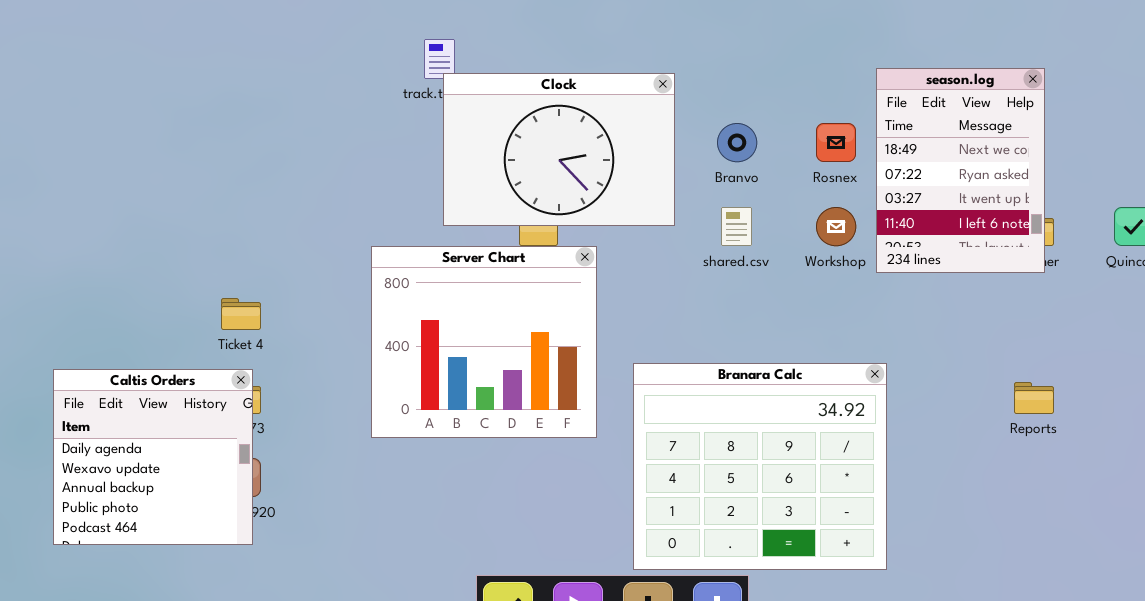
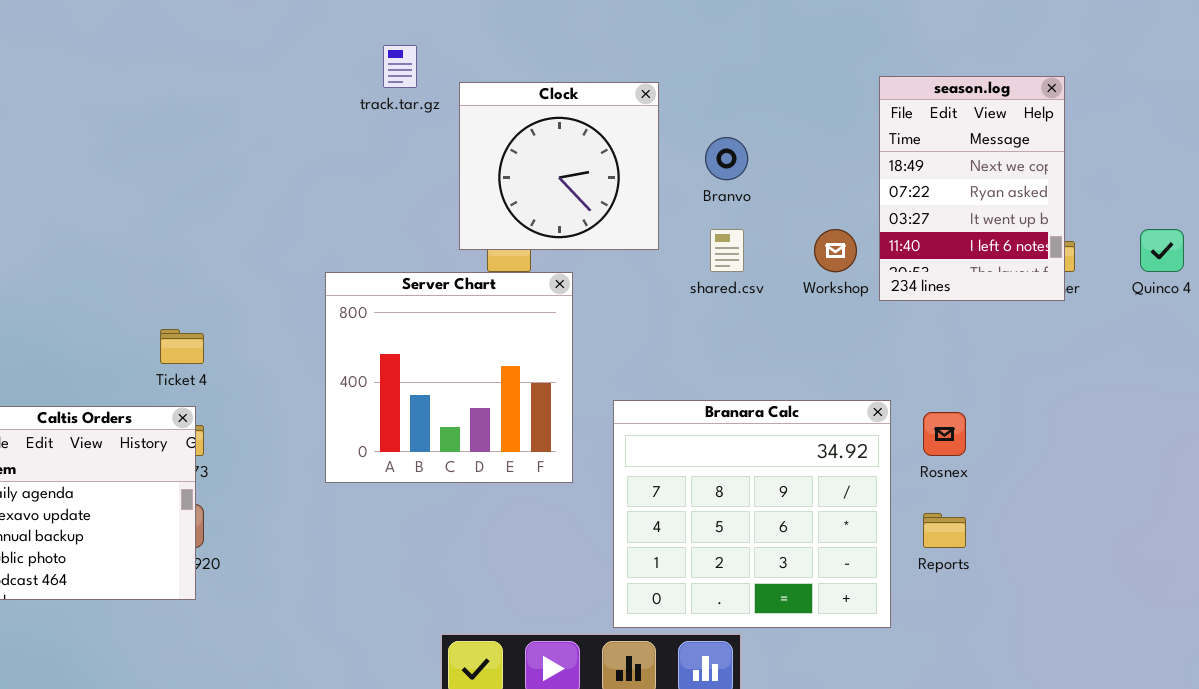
Clock: [443,73,675,226] -> [459,82,659,250], resized
Rosnex: [816,123,856,162] -> [923,412,966,456], moved
Reports: [1014,382,1054,414] -> [923,513,966,548], moved

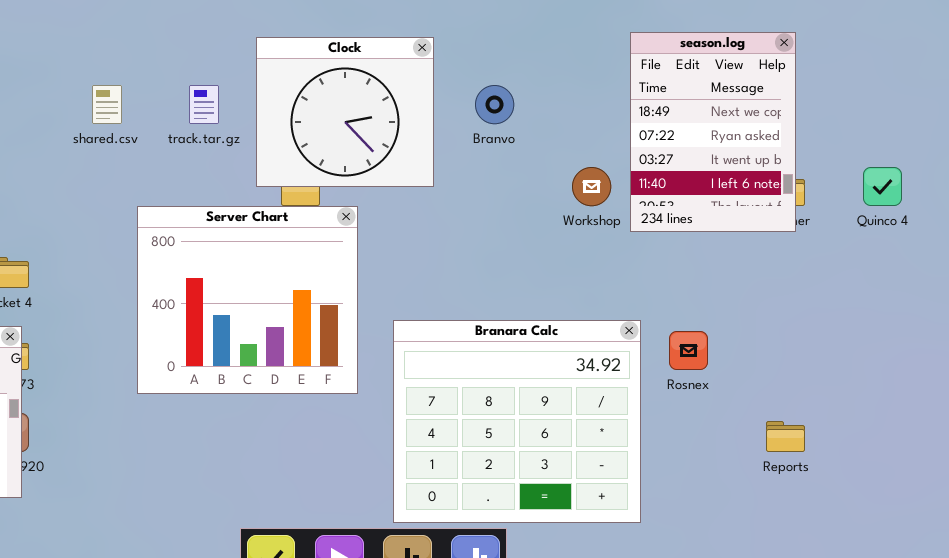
track.tar.gz: [383,45,417,88] -> [189,85,219,124], moved
shared.csv: [710,229,744,272] -> [92,85,122,124], moved
Reports: [923,513,966,548] -> [766,421,805,452], moved

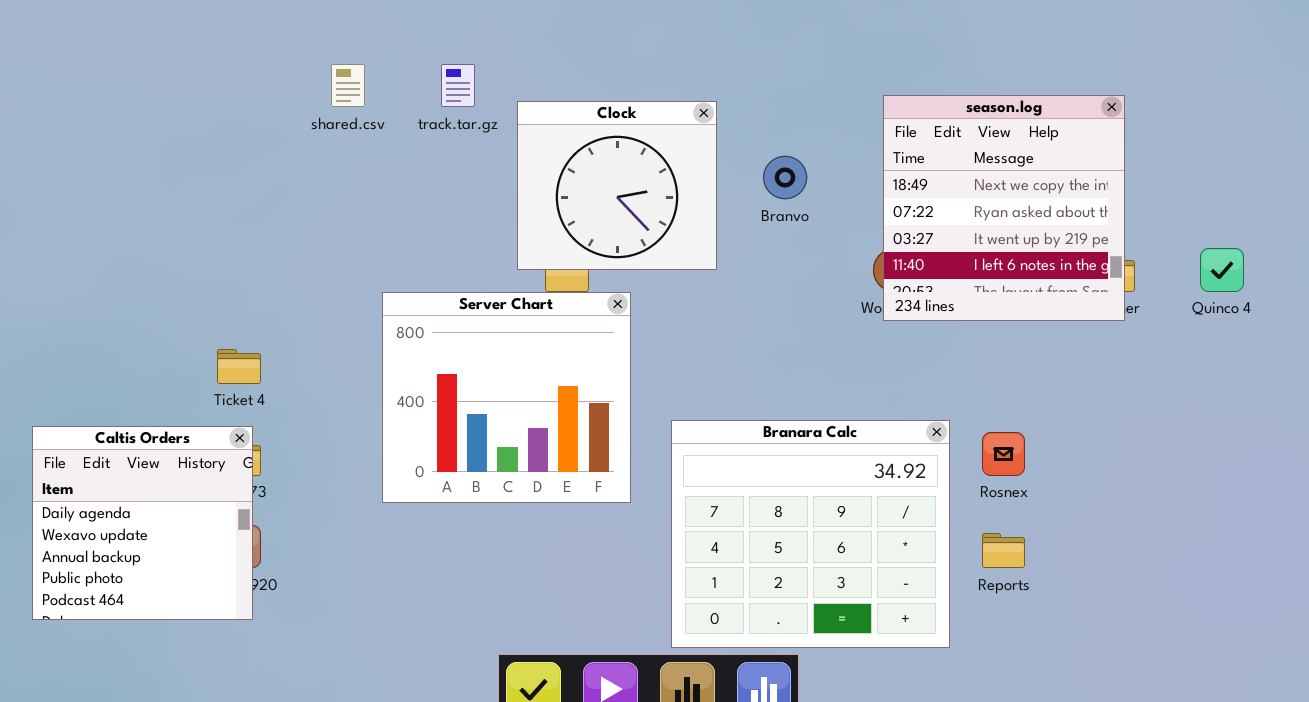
season.log: [630,32,796,232] -> [883,95,1125,321], resized
shared.csv: [92,85,122,124] -> [331,64,365,107], moved
track.tar.gz: [189,85,219,124] -> [441,64,475,107], moved
Reports: [766,421,805,452] -> [982,533,1025,568], moved

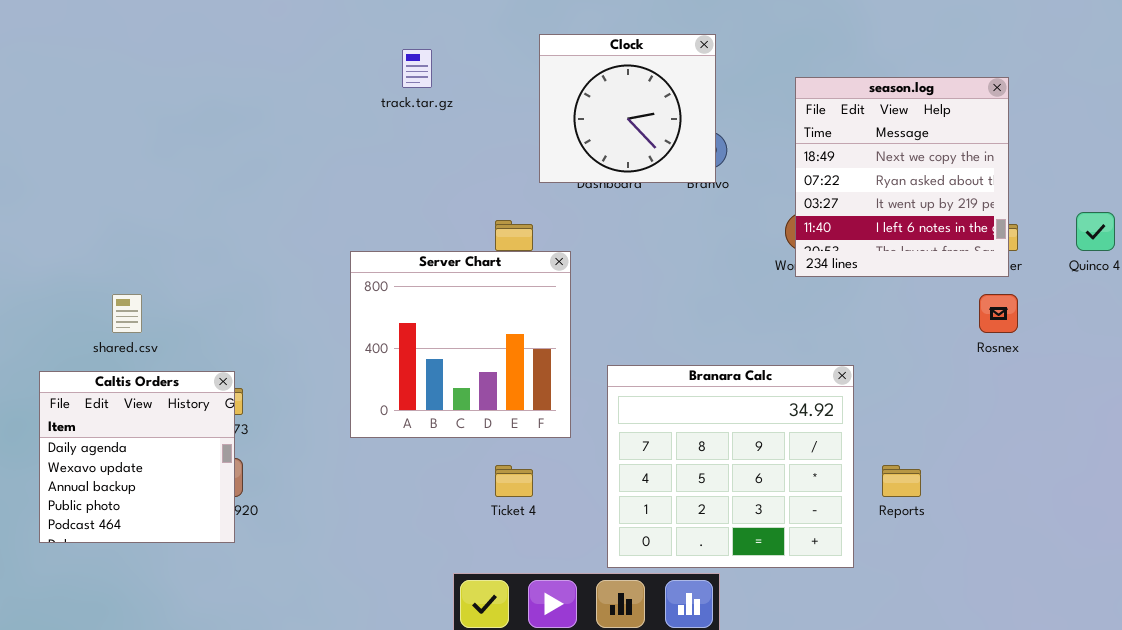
shared.csv: [331,64,365,107] -> [112,294,142,333], moved
Clock: [517,101,717,270] -> [539,34,716,183], moved
Ticket 4: [217,349,261,384] -> [495,465,533,497], moved
Rosnex: [982,432,1025,476] -> [979,294,1018,333], moved

